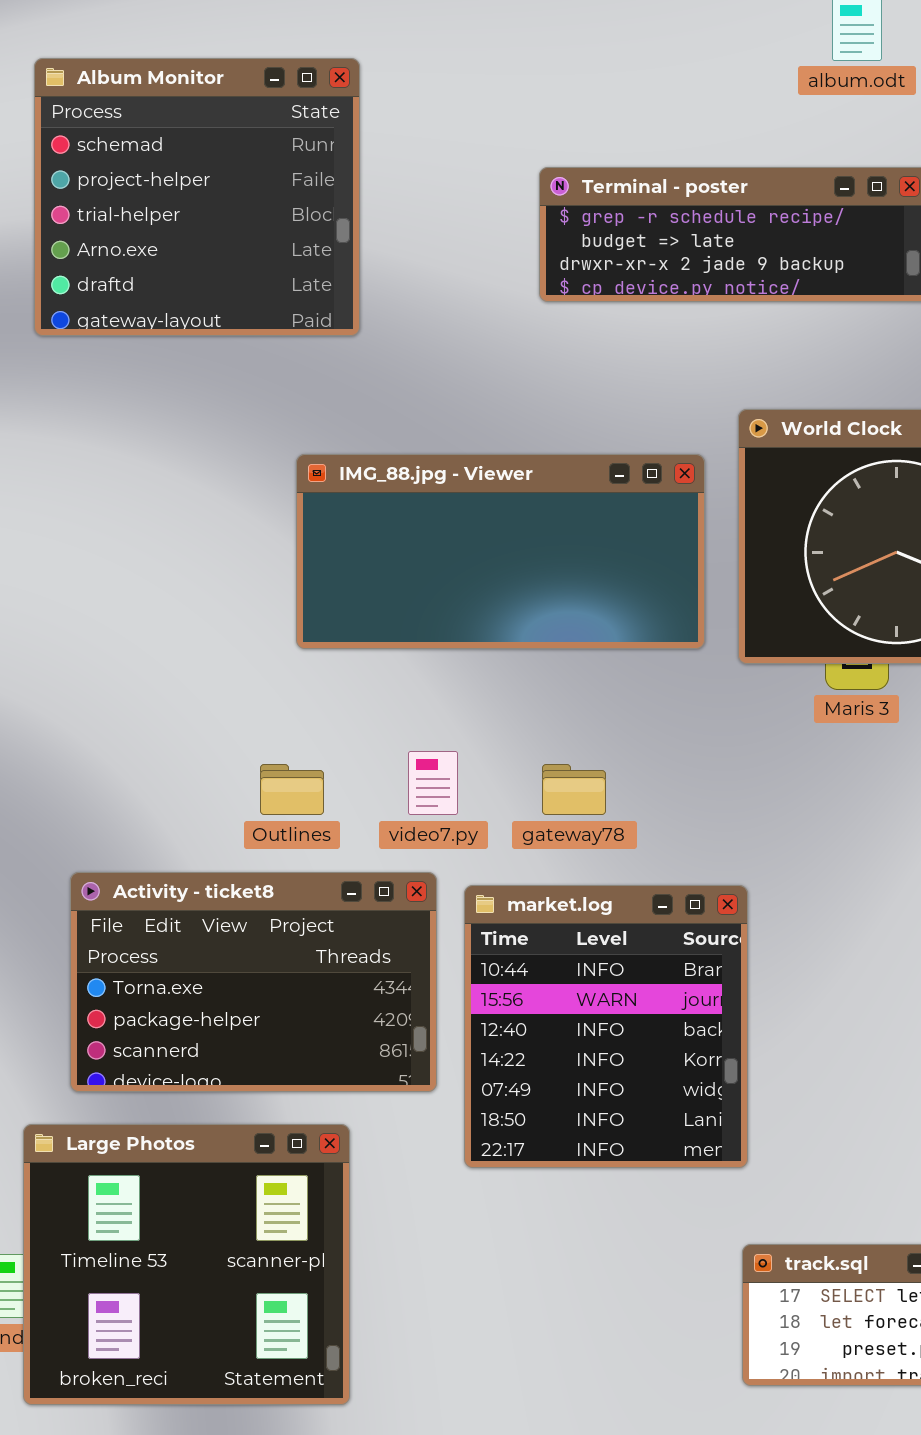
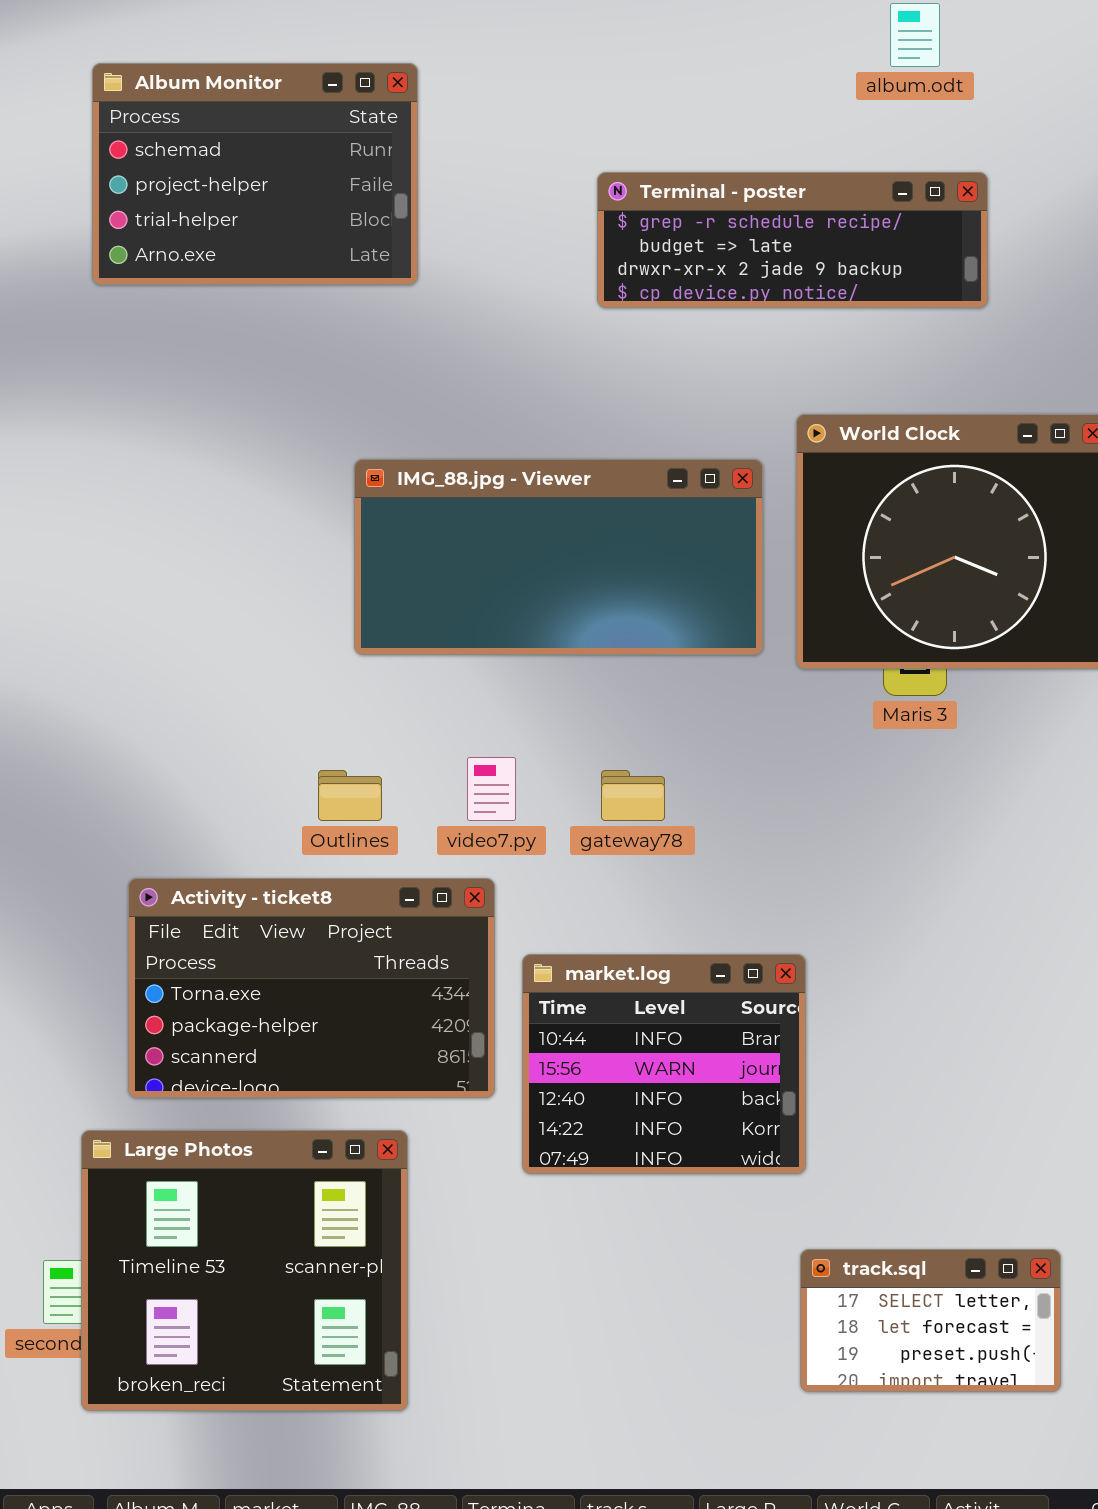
Album Monitor: [34,58,360,336] -> [92,63,418,285], resized
market.log: [464,885,748,1168] -> [522,954,806,1174], resized

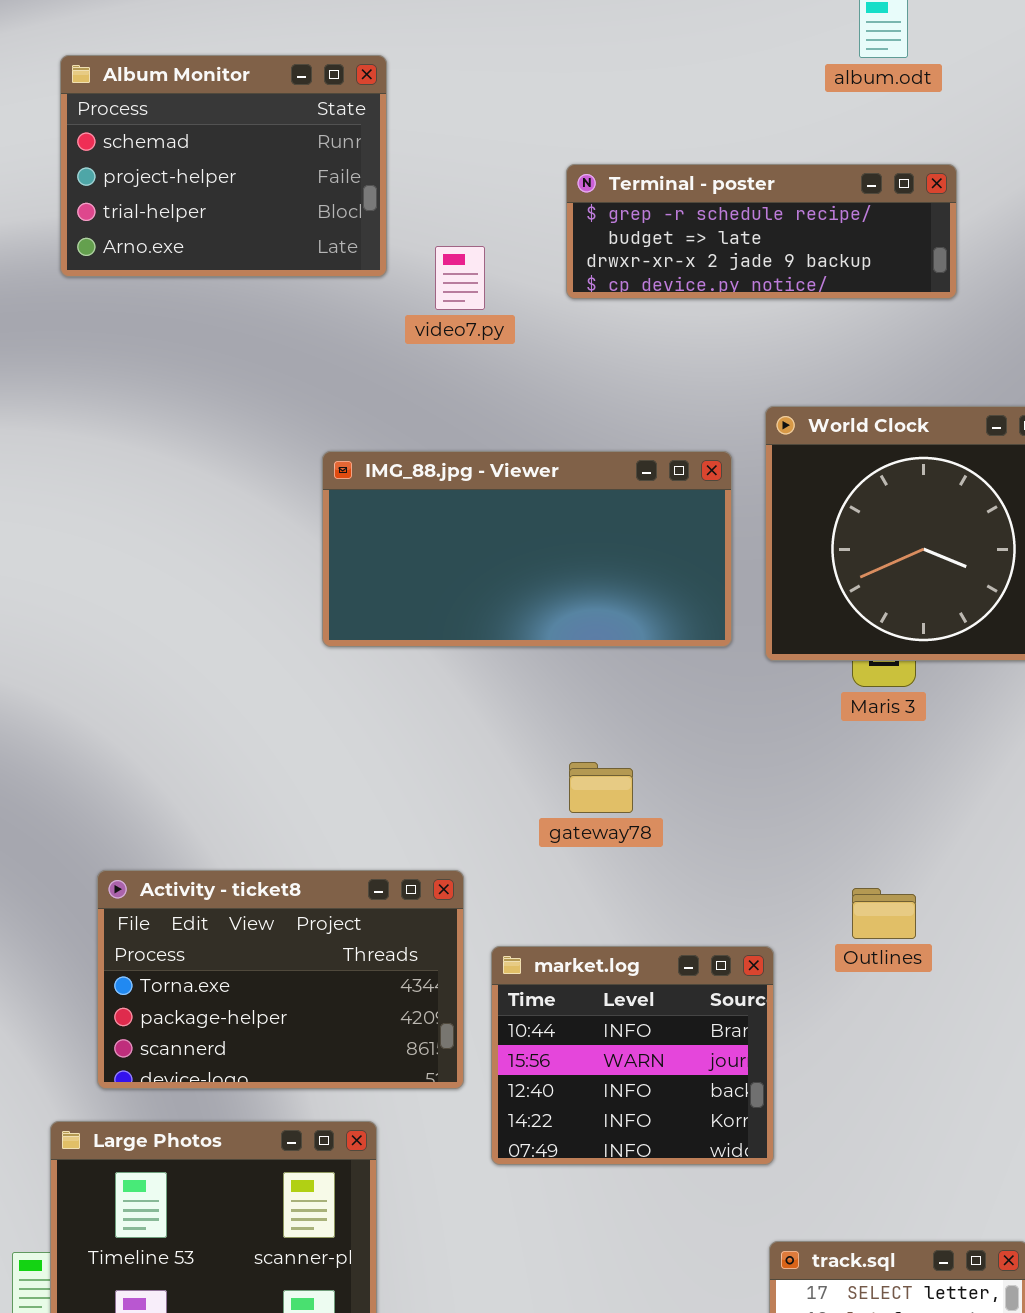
video7.py: [467,757,516,821] -> [435,246,485,310], moved
Outlines: [318,770,382,821] -> [852,888,916,939], moved

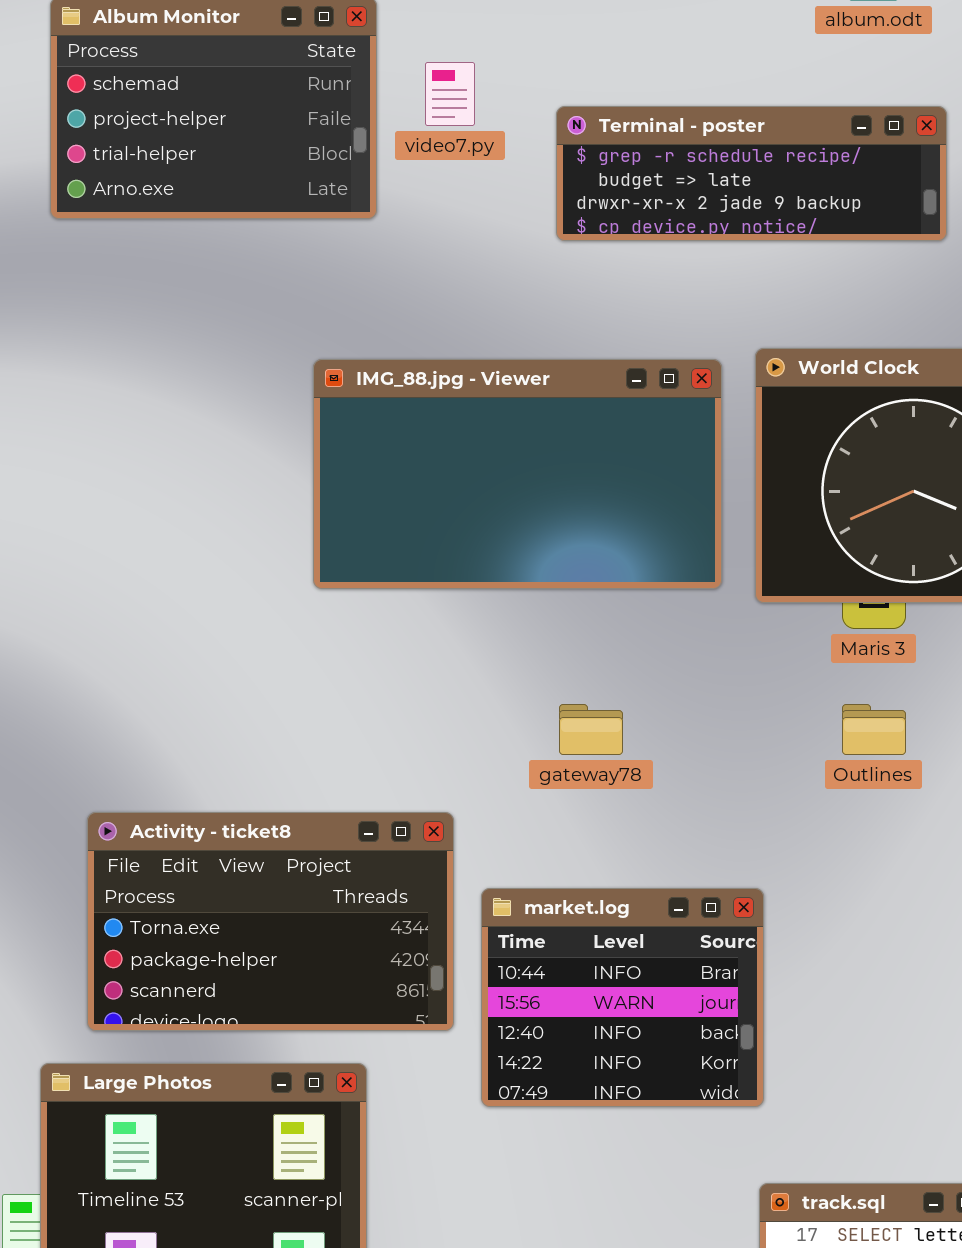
video7.py: [435,246,485,310] -> [425,62,475,126], moved
IMG_88.jpg - Viewer: [322,451,732,647] -> [313,359,722,589], resized
Outlines: [852,888,916,939] -> [842,704,906,755], moved

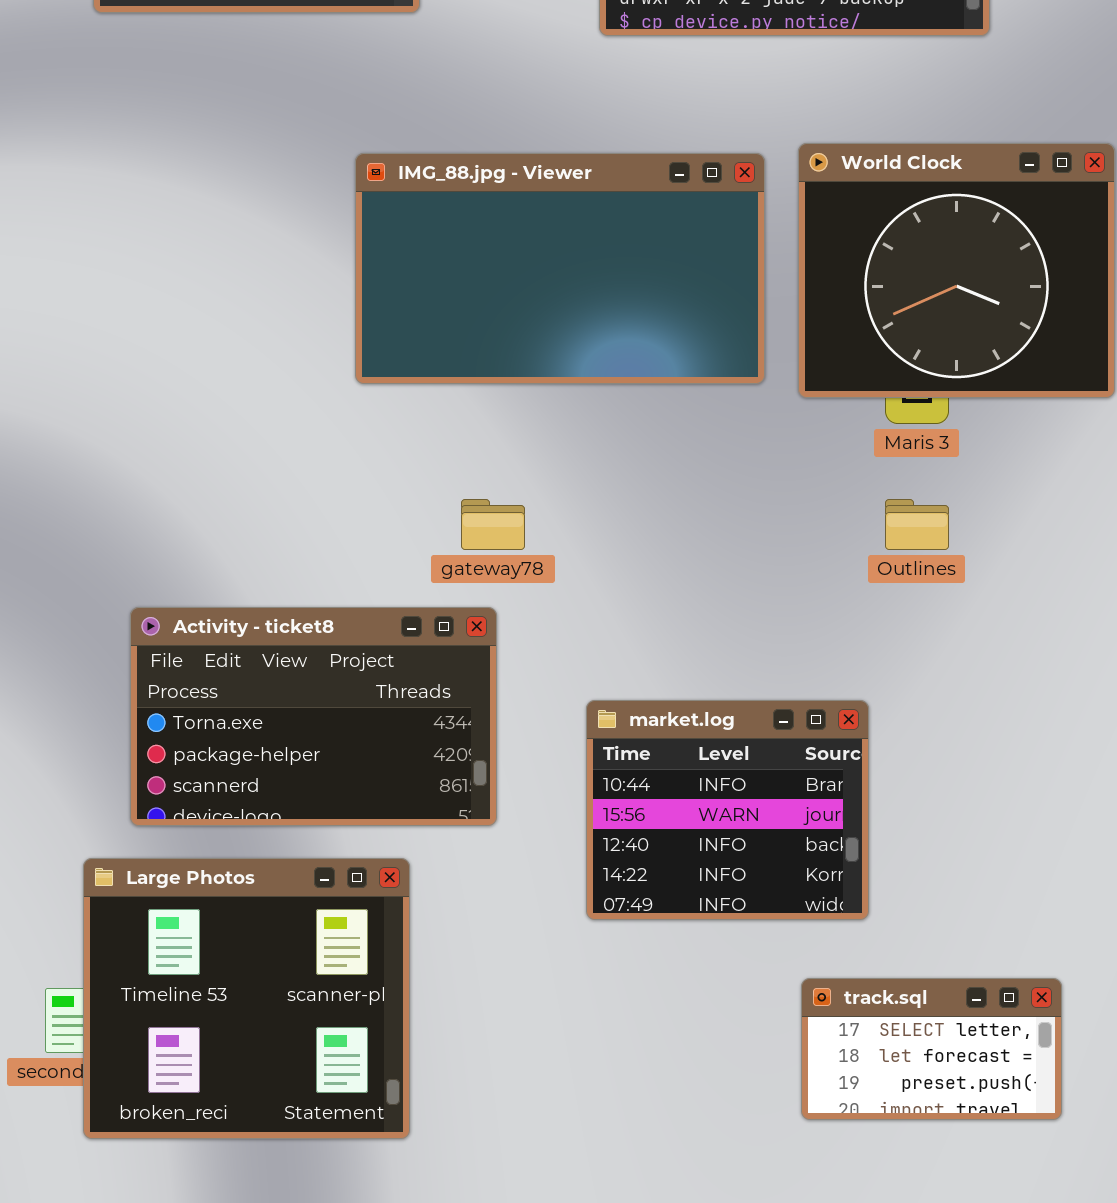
gateway78: [559,704,623,755] -> [461,499,525,550], moved
market.log: [481,888,764,1107] -> [586,700,869,920], moved

